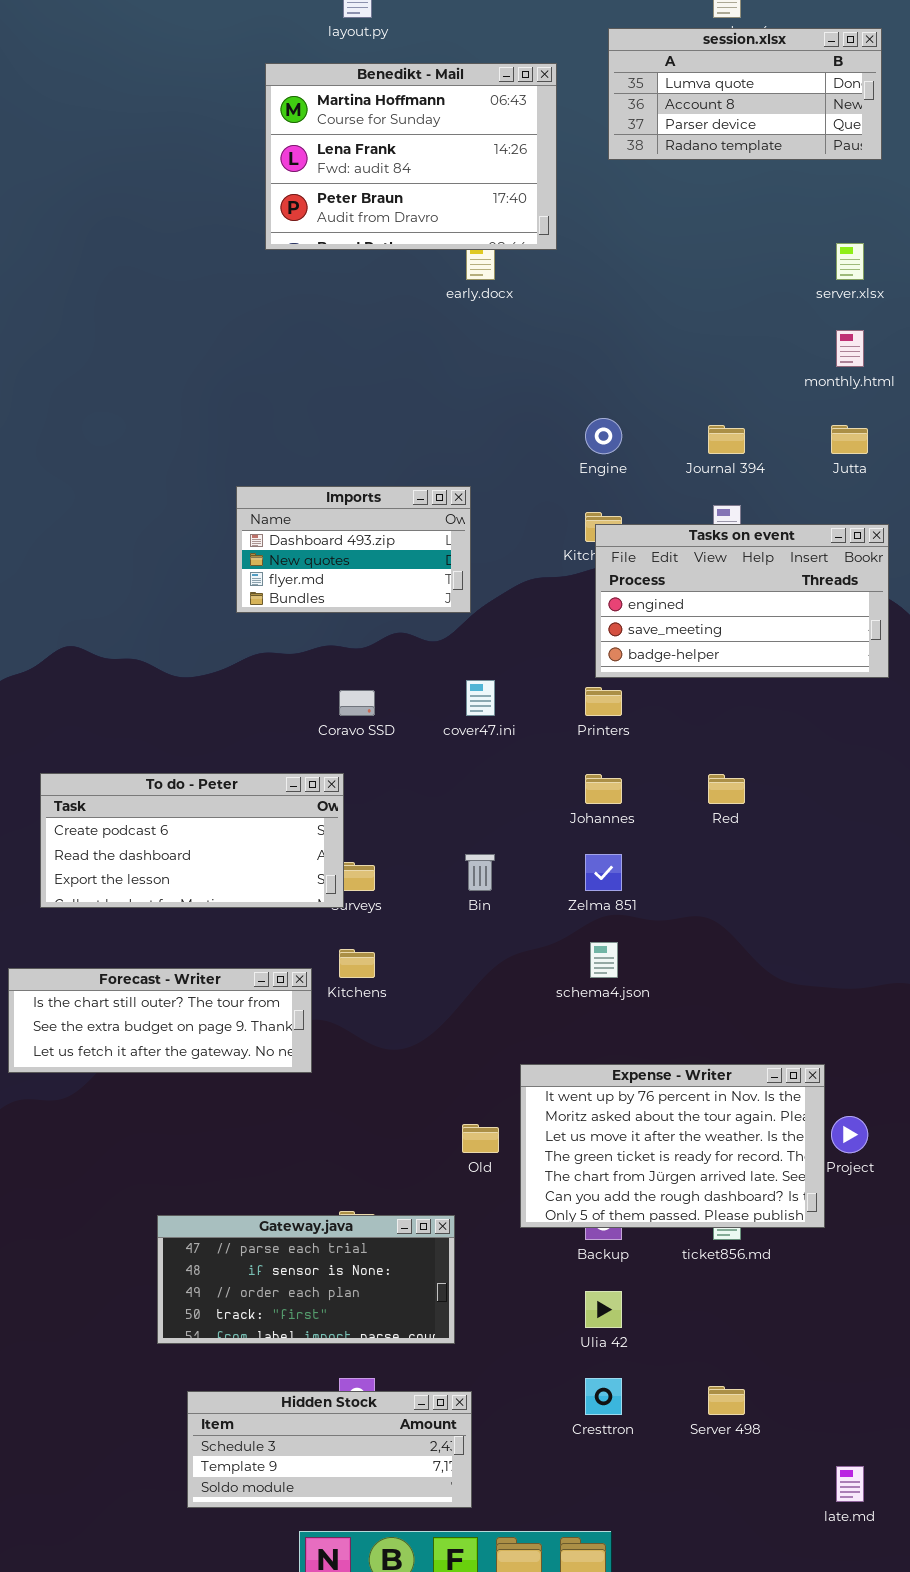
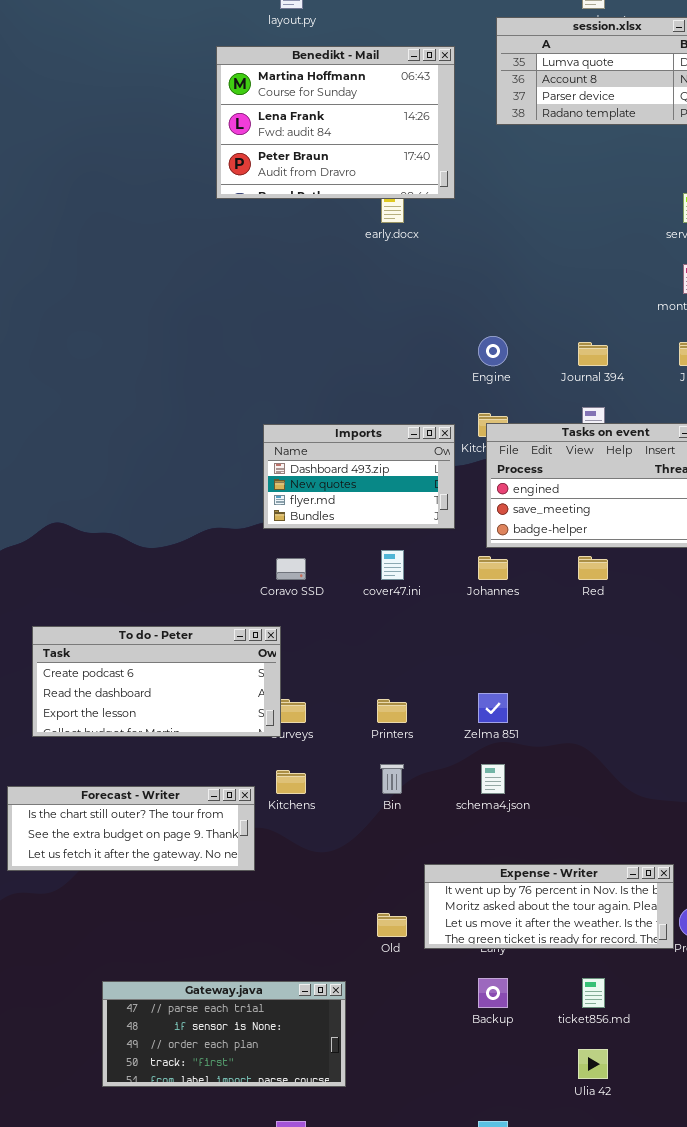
Imports: [236,486,471,613] -> [263,424,455,529], moved
Printers: [585,687,622,716] -> [377,699,407,723], moved
Johannes: [585,774,622,804] -> [478,556,508,580], moved
Red: [708,774,745,804] -> [578,556,608,580], moved
Bin: [465,854,495,891] -> [380,764,404,794], moved
Expense - Writer: [520,1064,825,1228] -> [424,864,674,949], resized
Gateway.java: [157,1215,455,1344] -> [102,981,346,1087], moved
Ulia 42: [585,1291,622,1328] -> [578,1049,608,1079], moved

